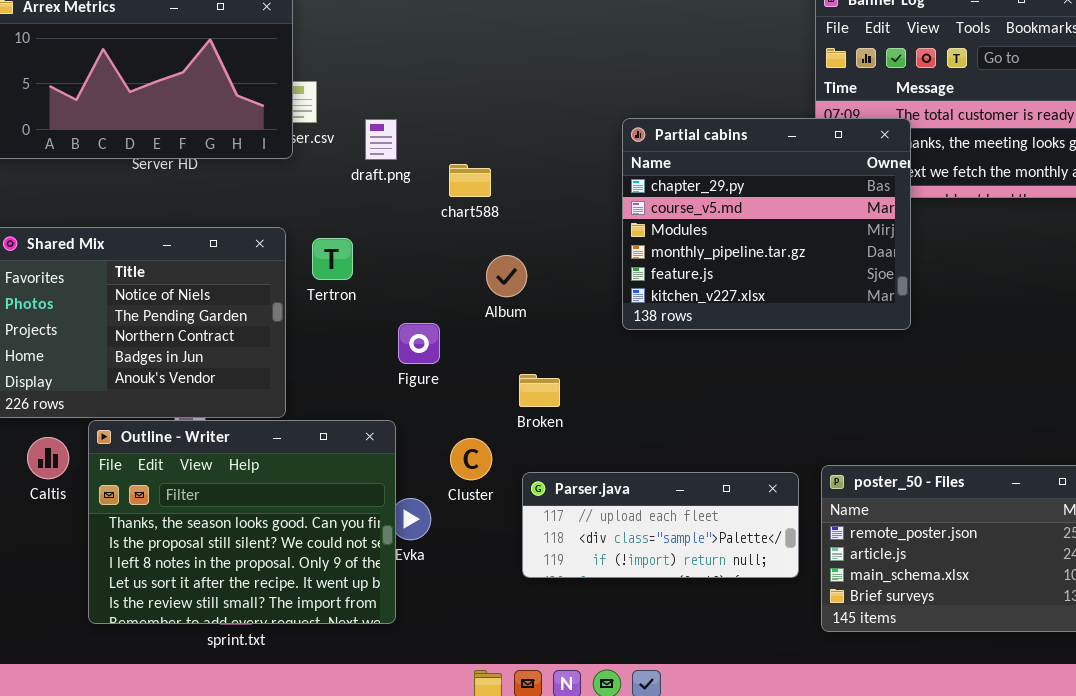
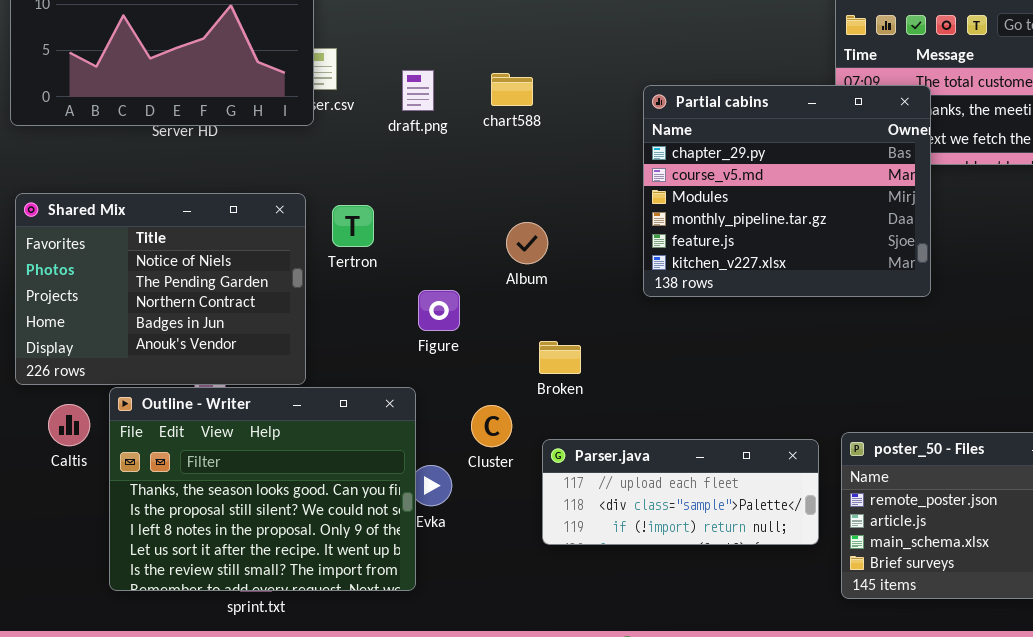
draft.png: [365,119,397,160] -> [402,70,434,111], moved
chart588: [449,164,491,197] -> [491,73,533,106], moved

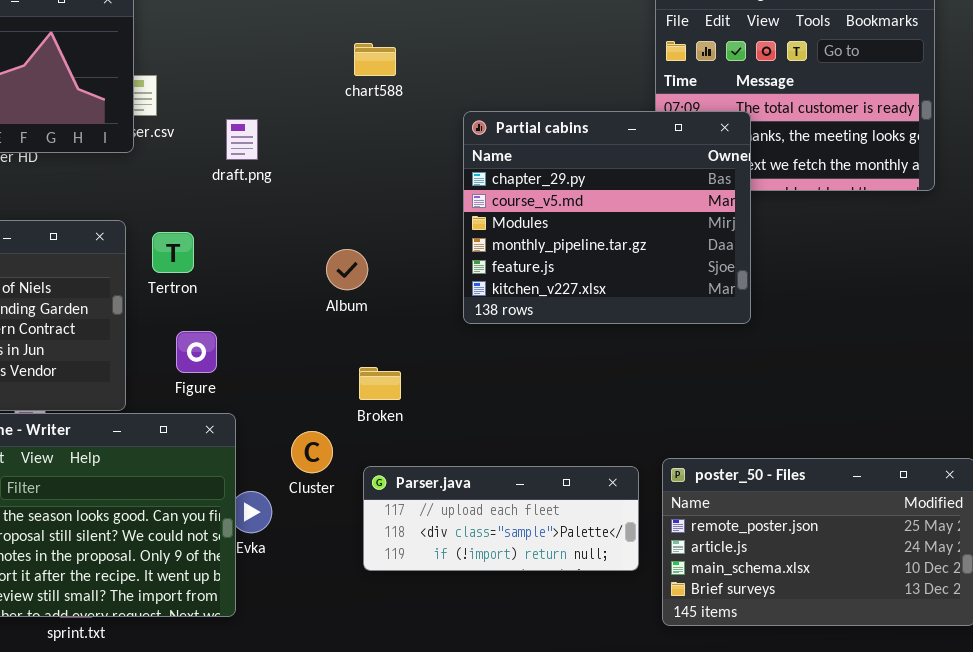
draft.png: [402,70,434,111] -> [226,119,258,160], moved
chart588: [491,73,533,106] -> [354,43,396,76], moved
Figure: [418,290,460,331] -> [176,331,217,373], moved

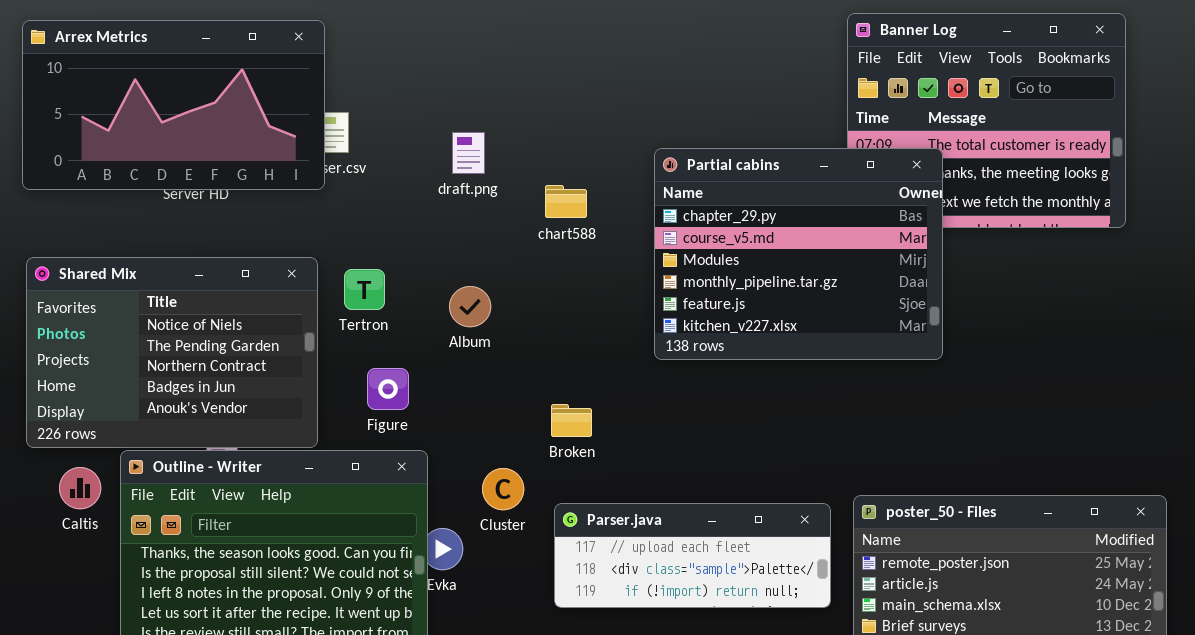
chart588: [354,43,396,76] -> [545,185,587,218], moved
draft.png: [226,119,258,160] -> [452,132,485,174], moved
Album: [326,249,368,290] -> [449,286,491,327], moved

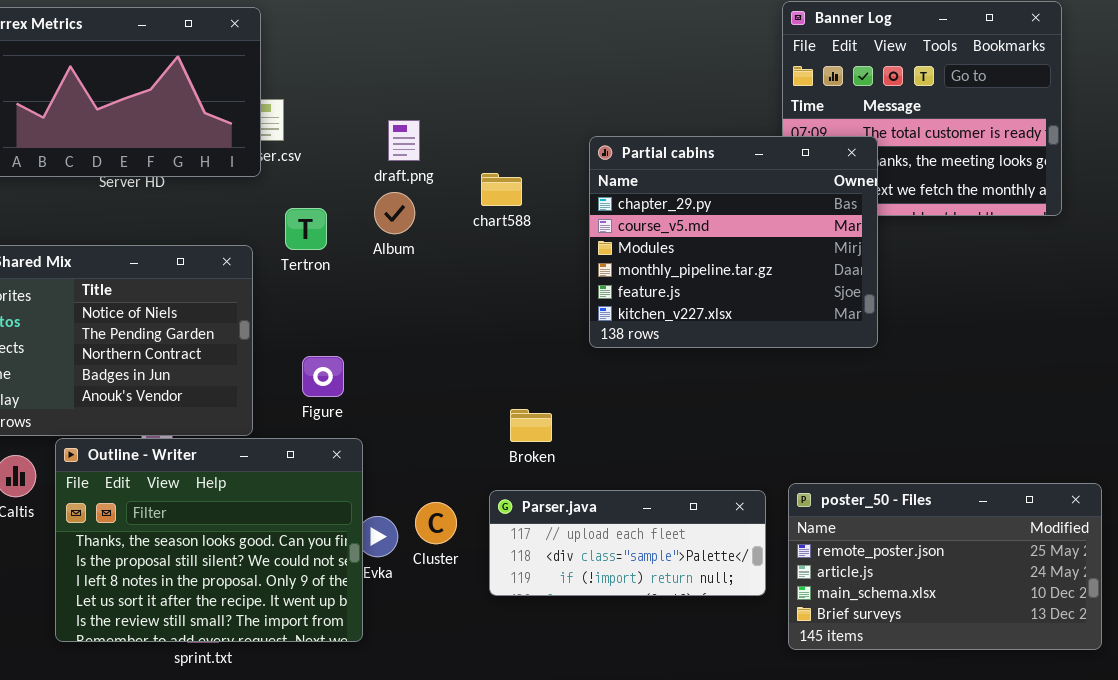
Tertron: [344,269,385,310] -> [285,208,327,250], moved
Album: [449,286,491,327] -> [374,192,415,234], moved
Broken: [551,404,592,437] -> [510,409,552,442], moved
Cluster: [482,468,524,510] -> [415,502,457,544], moved

